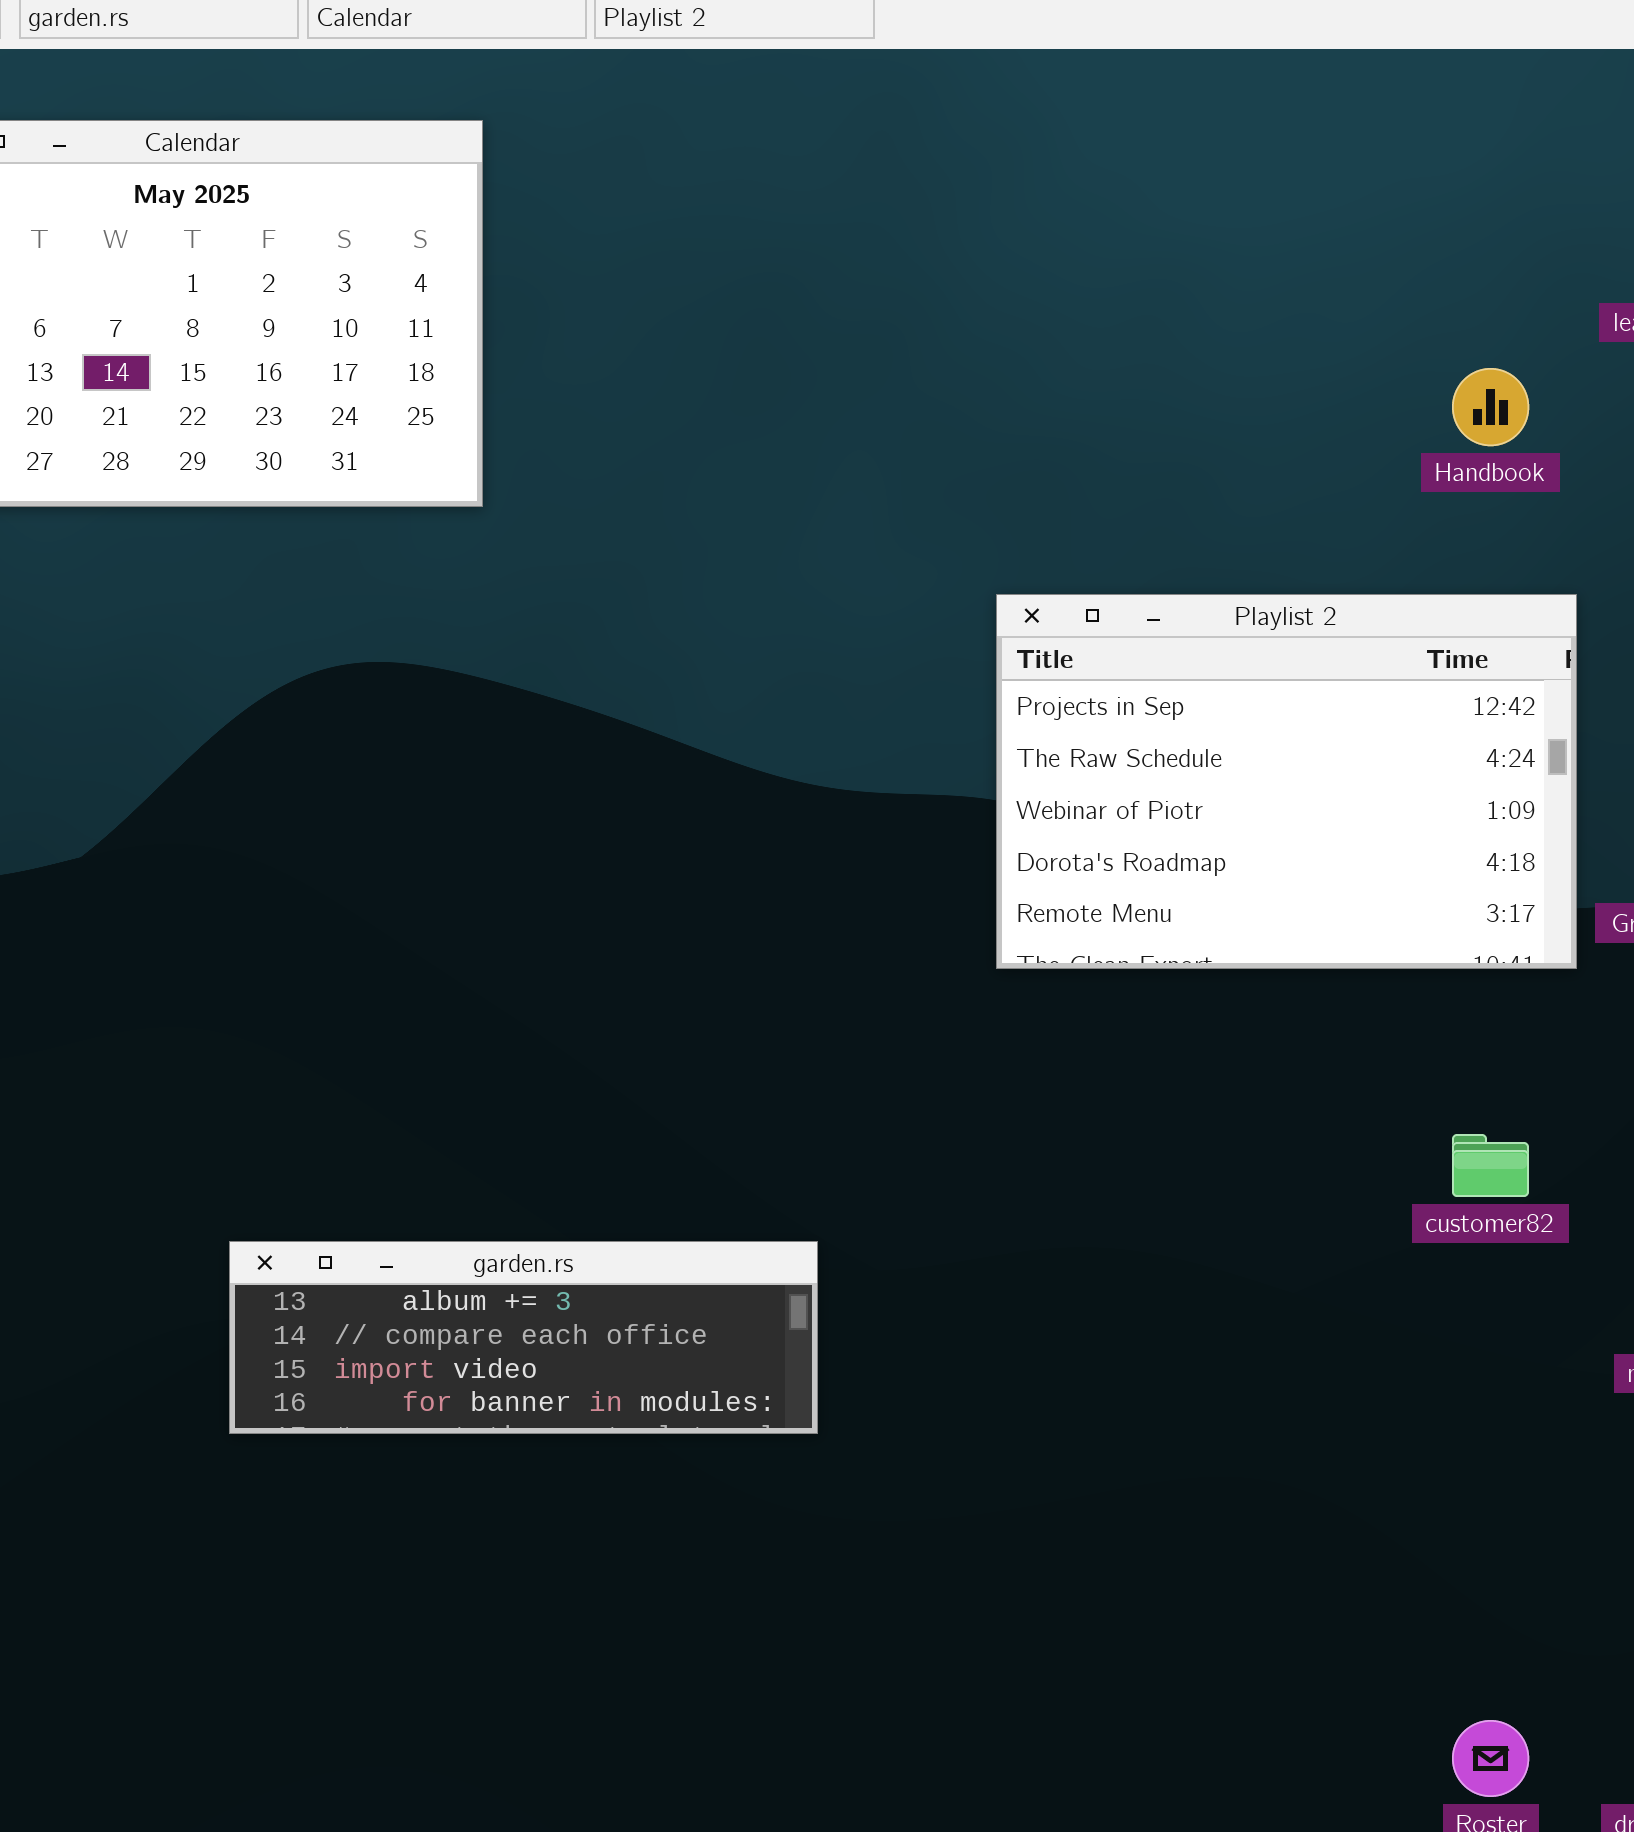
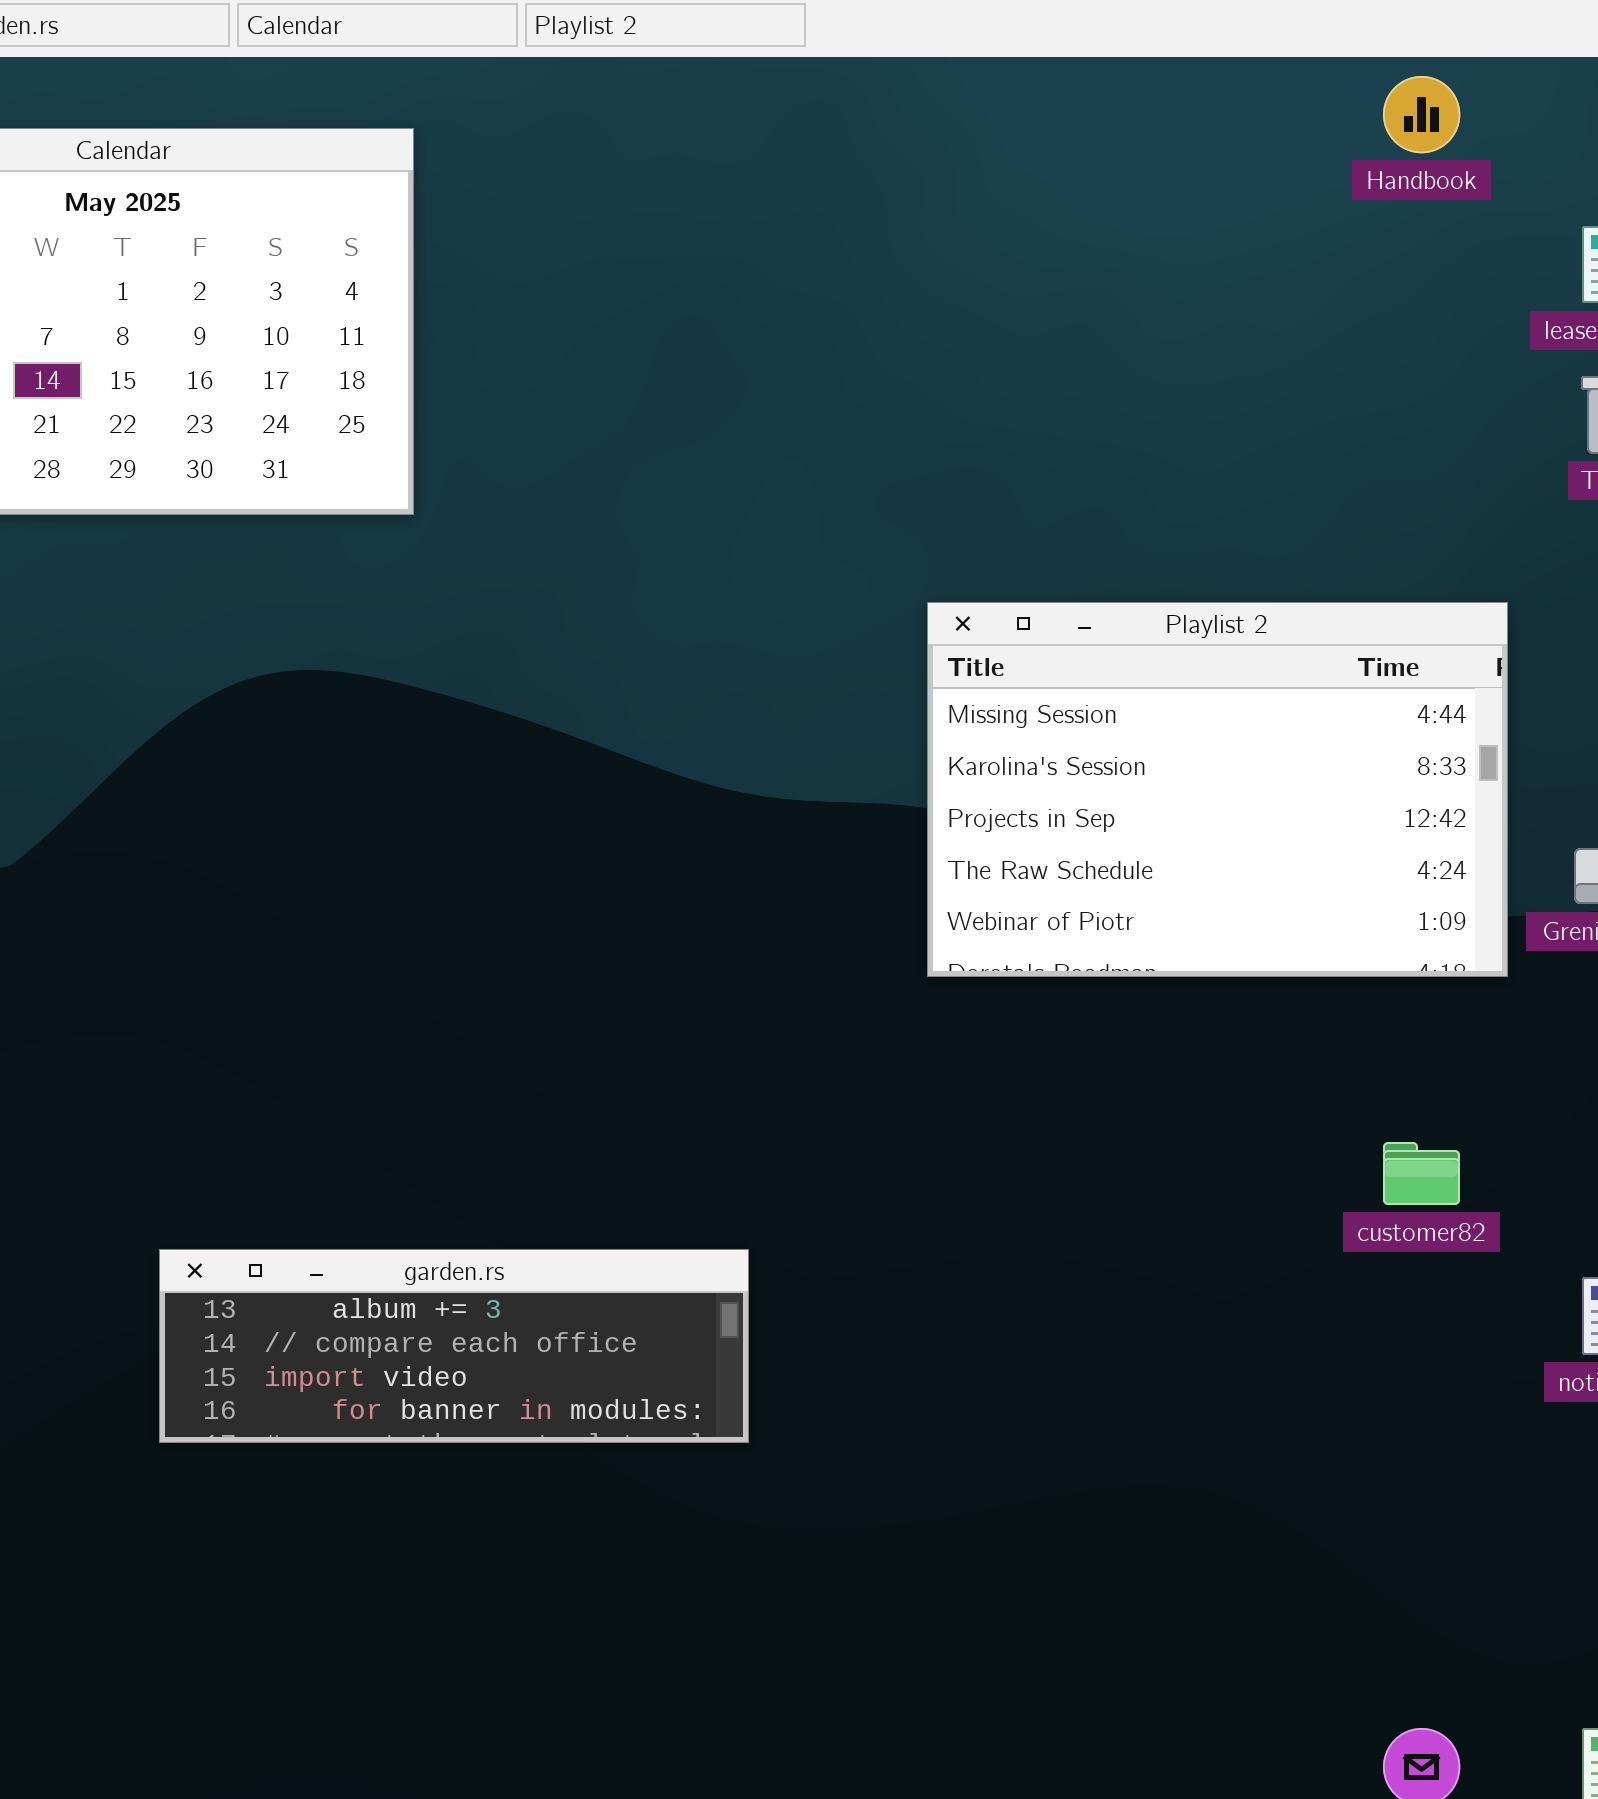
Handbook: [1452,368,1529,446] -> [1383,76,1460,153], moved
Playlist 2: [996,594,1577,969] -> [927,602,1508,977], scrolled up 2 rows

